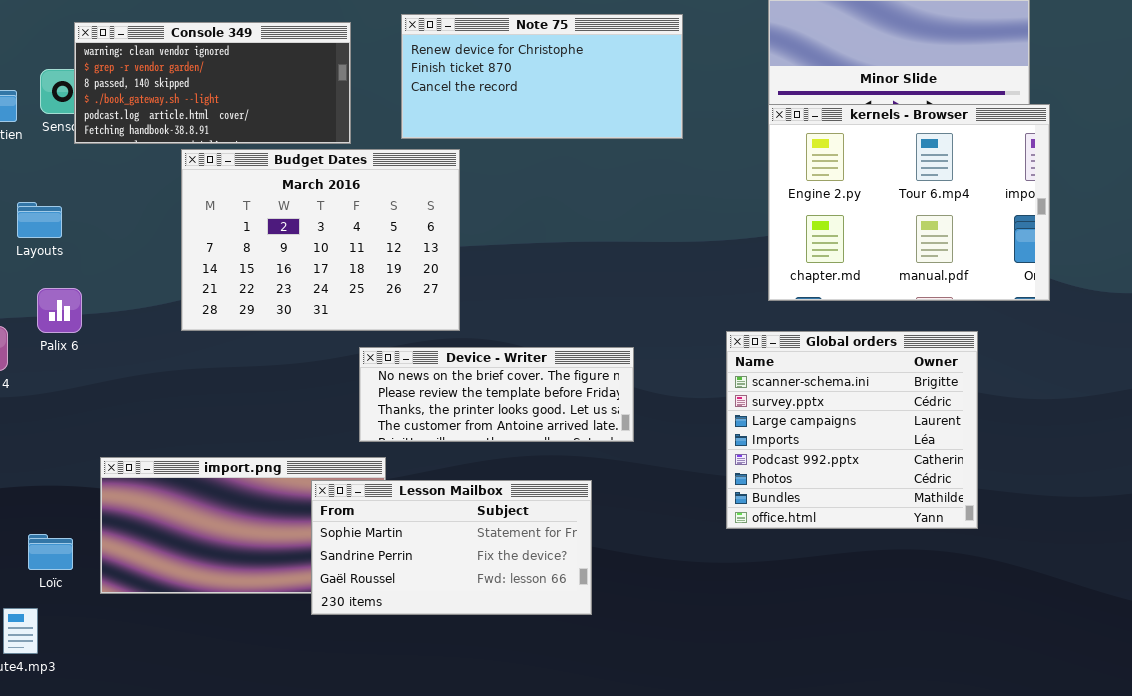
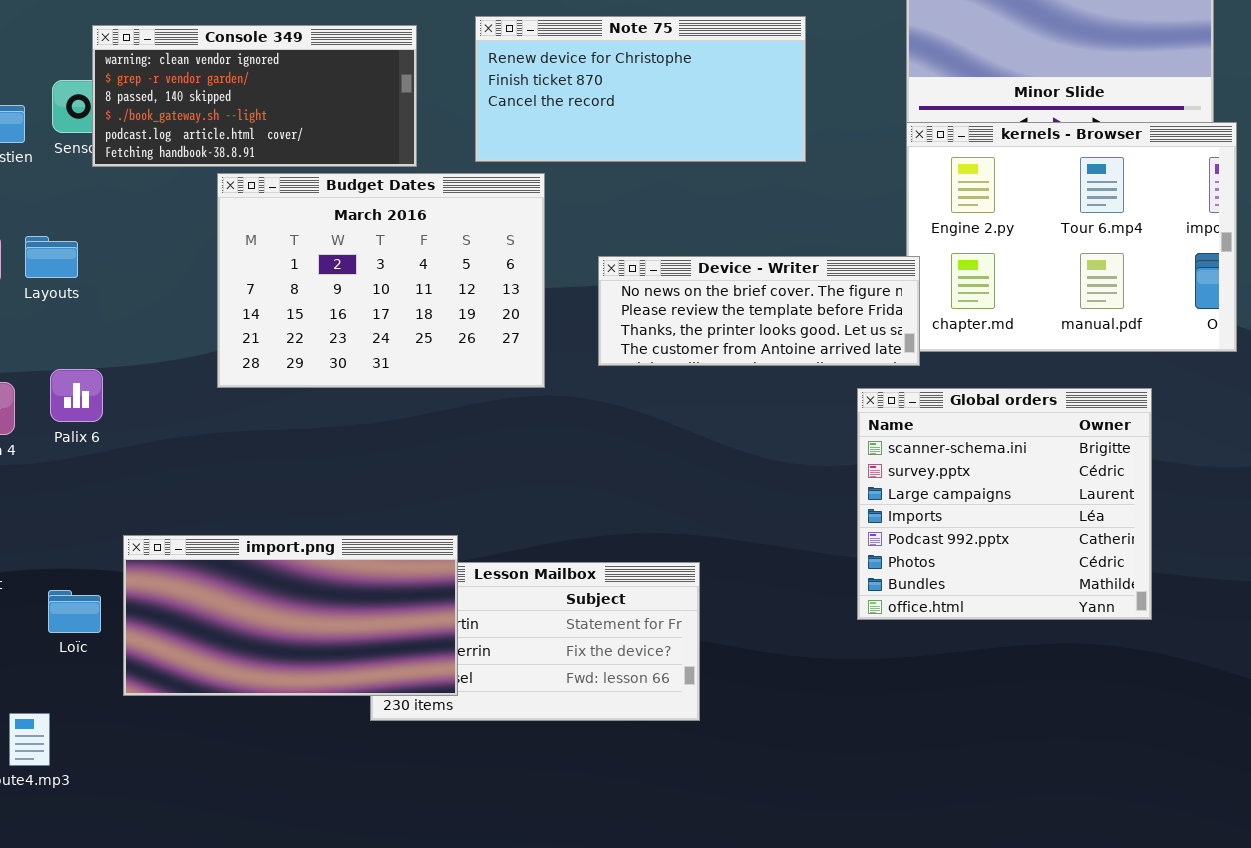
Palix 6: [37,288,82,333] -> [50,369,103,422], moved
Device - Writer: [359,347,634,442] -> [598,256,920,366], moved
import.png: [100,457,386,594] -> [123,535,458,696], raised
Loïc: [28,534,73,570] -> [48,590,101,633], moved

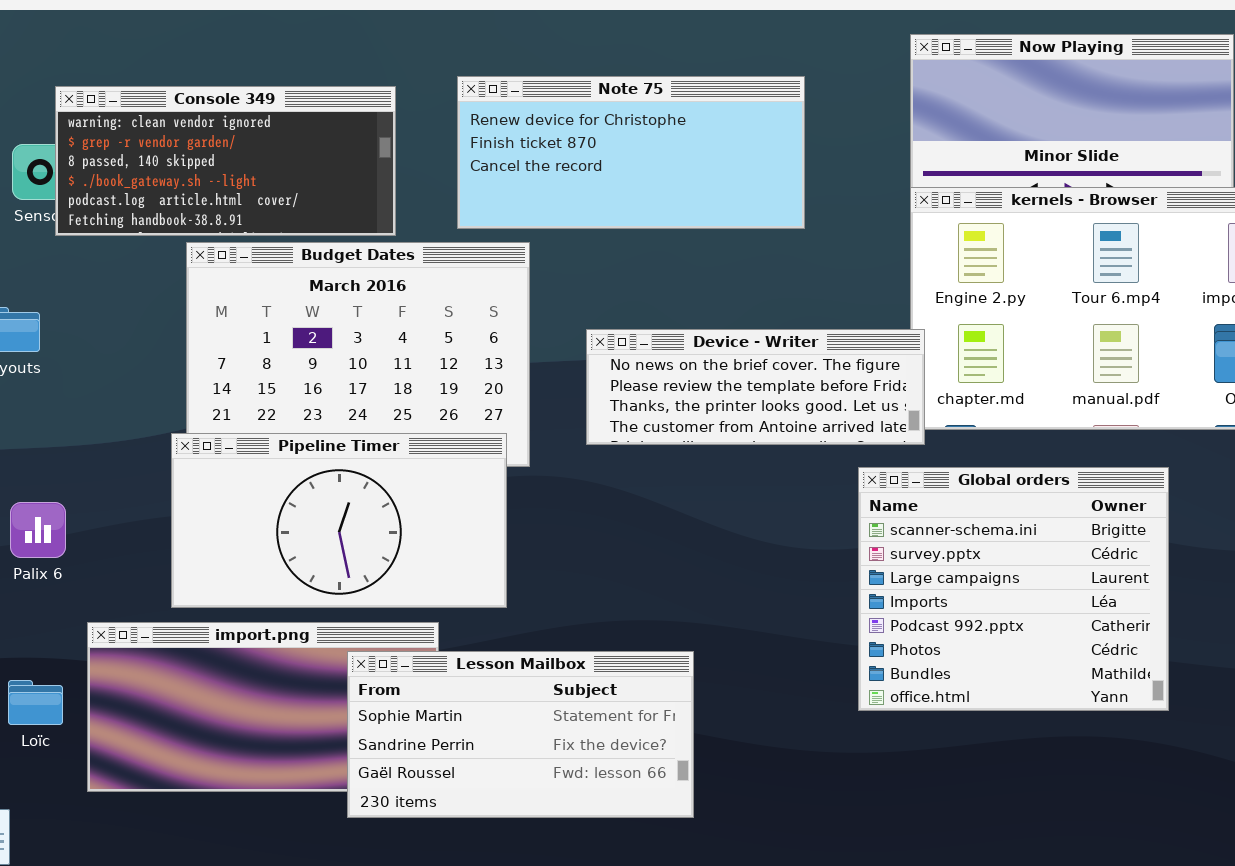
Pipeline Timer: none -> [171,433,507,608], opened
Palix 6: [50,369,103,422] -> [10,502,66,558], moved
Lesson Mailbox: [370,562,700,721] -> [347,651,694,818], raised

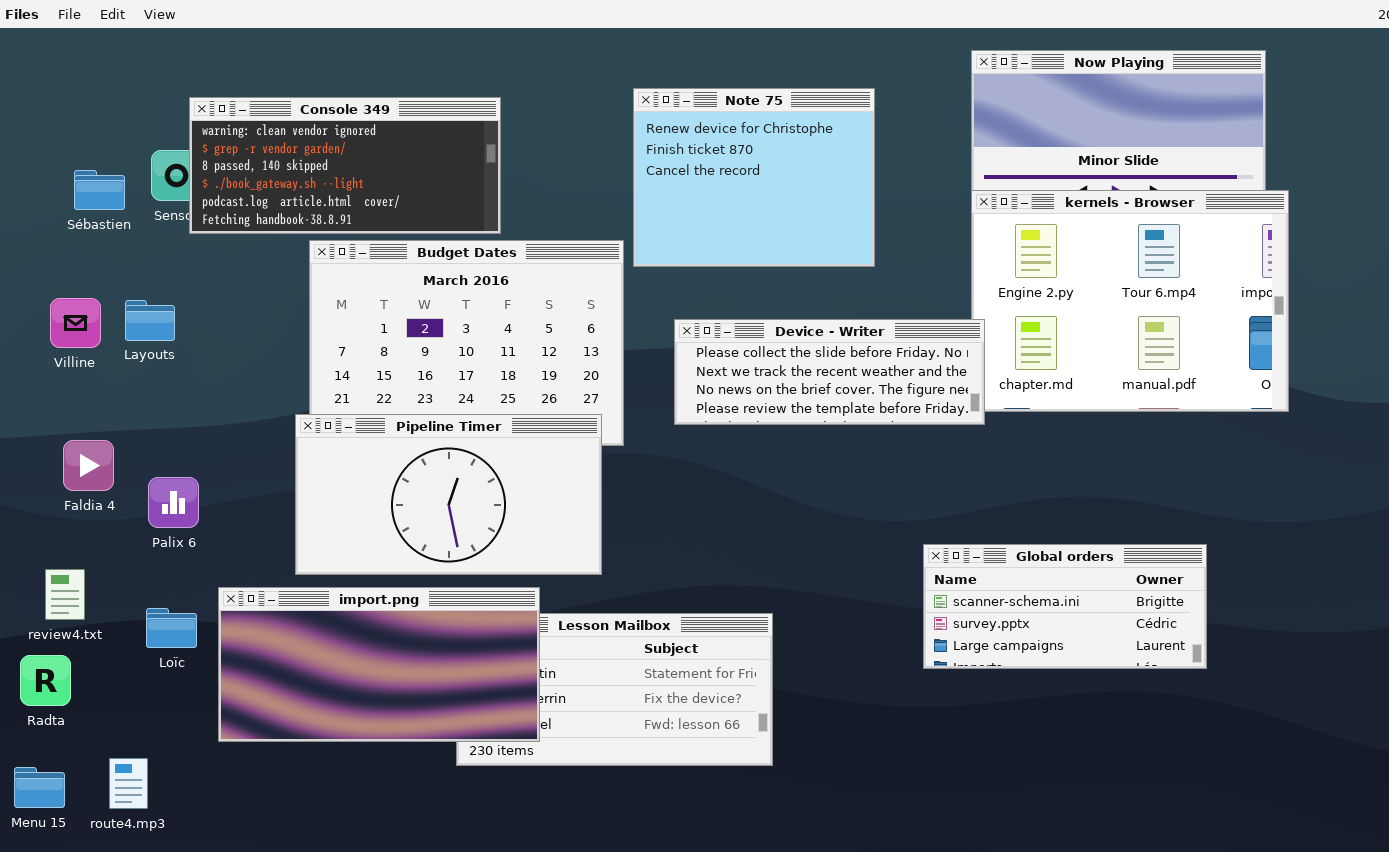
Note 75: [457,76,805,229] -> [633,88,875,267], resized
Device - Writer: [586,329,925,445] -> [674,319,985,425], scrolled up 2 rows
Global orders: [858,467,1169,711] -> [923,544,1207,669], resized
import.png: [87,622,439,792] -> [218,587,540,742], raised
Loïc: [8,680,63,725] -> [146,608,197,648], moved

